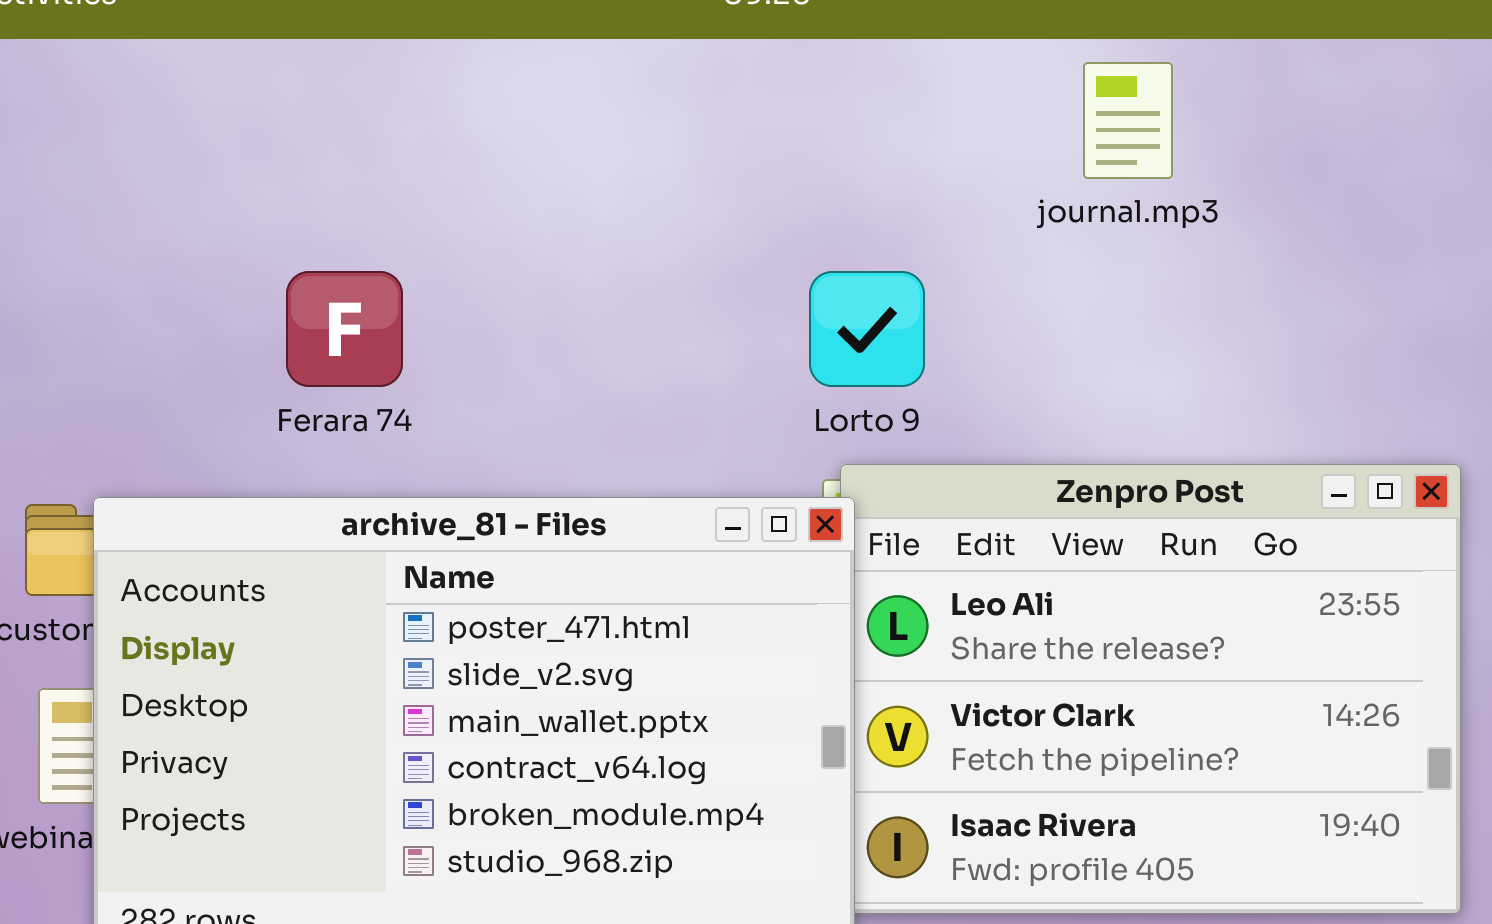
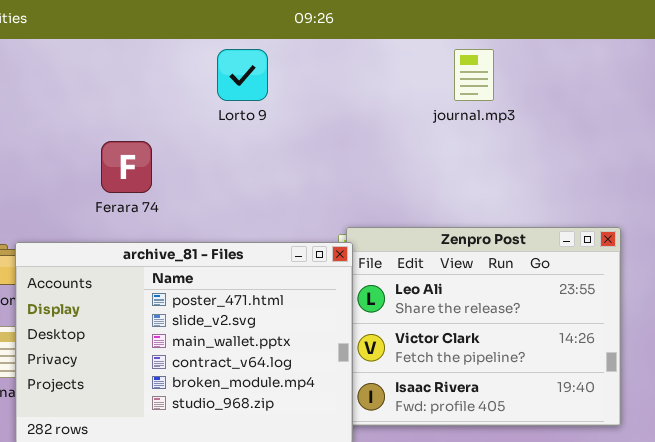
Lorto 9: [809,271,925,387] -> [217,49,268,101], moved

